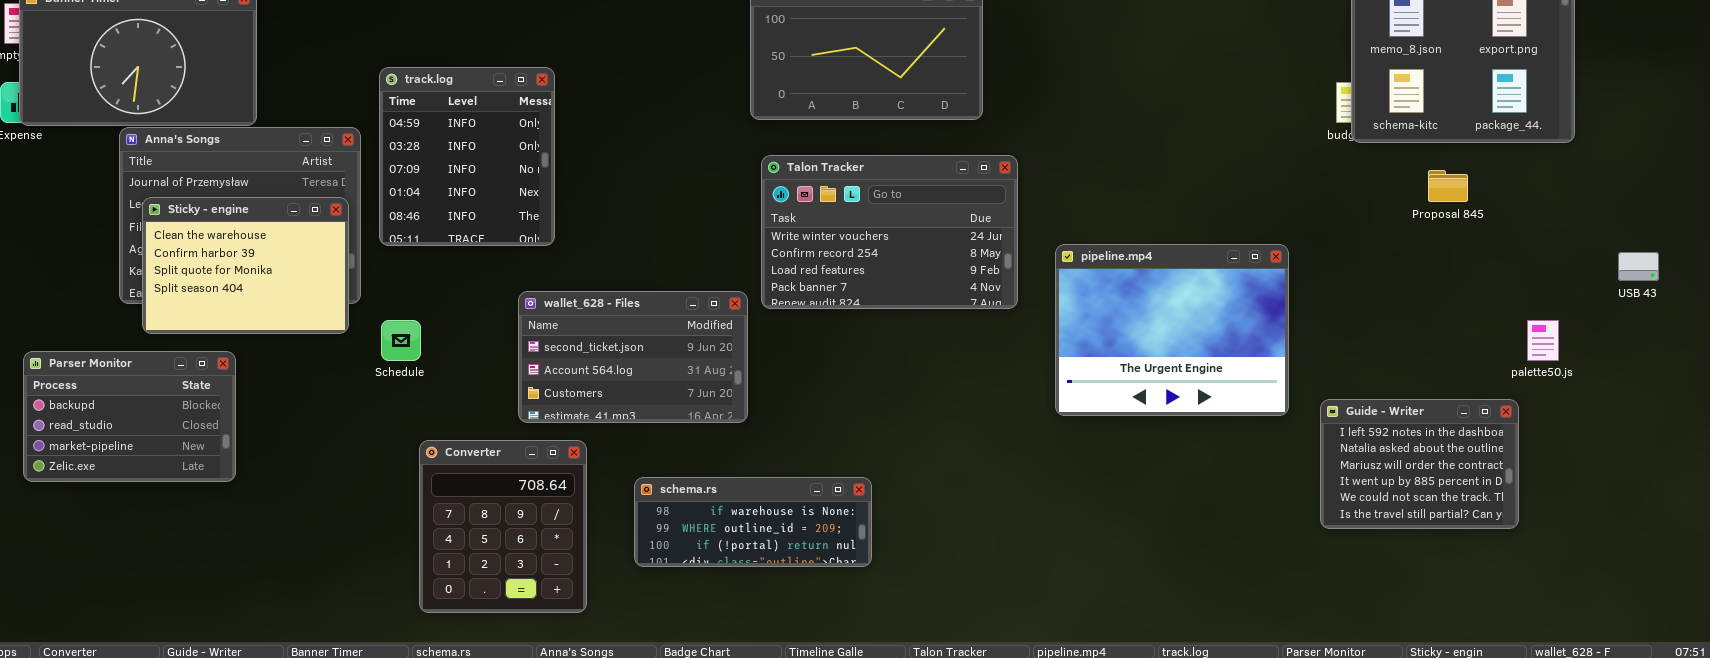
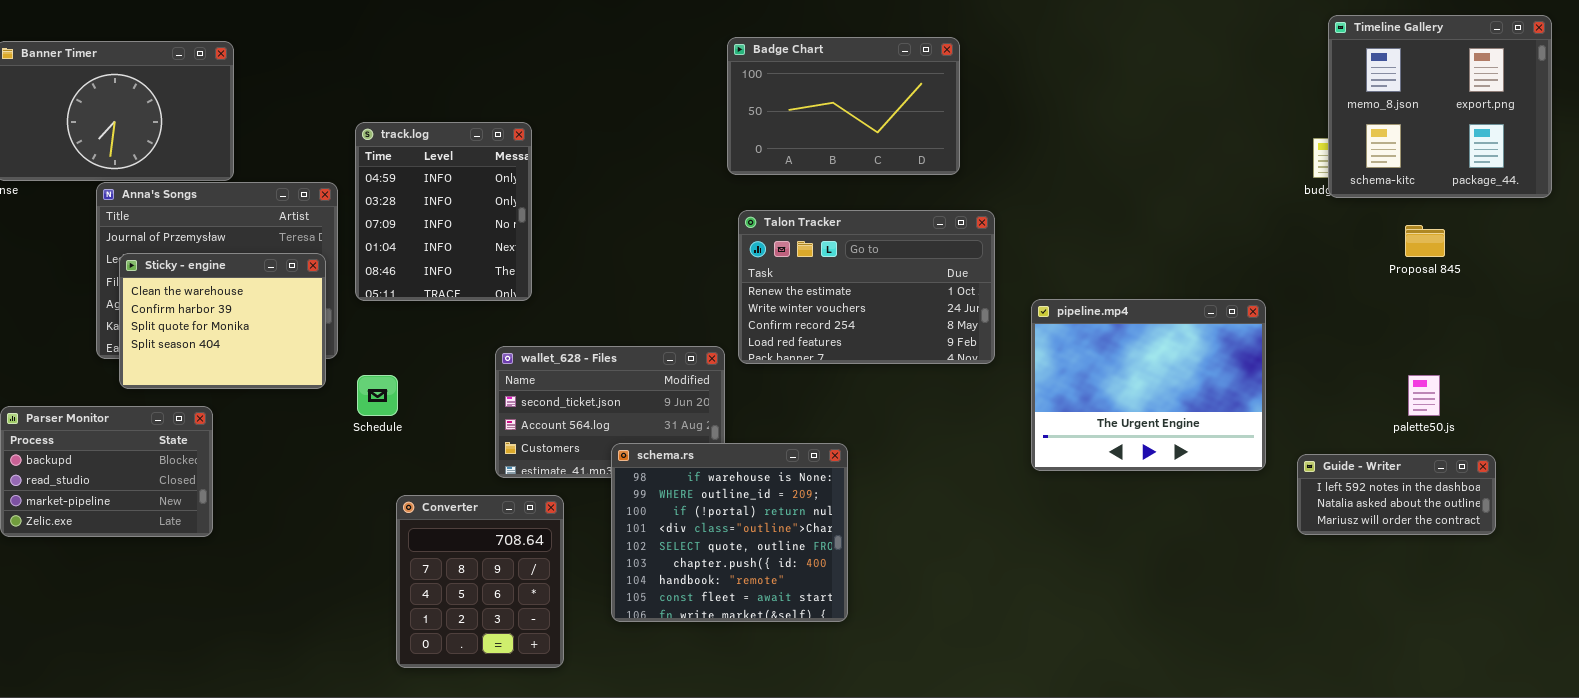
Talon Tracker: [761,155,1018,309] -> [738,210,995,364], scrolled up 1 row
palette50.js: [1527,320,1559,361] -> [1408,375,1440,416], moved
Guide - Writer: [1320,399,1519,529] -> [1297,454,1496,535], resized
schema.rs: [634,477,872,567] -> [611,443,848,622], resized

